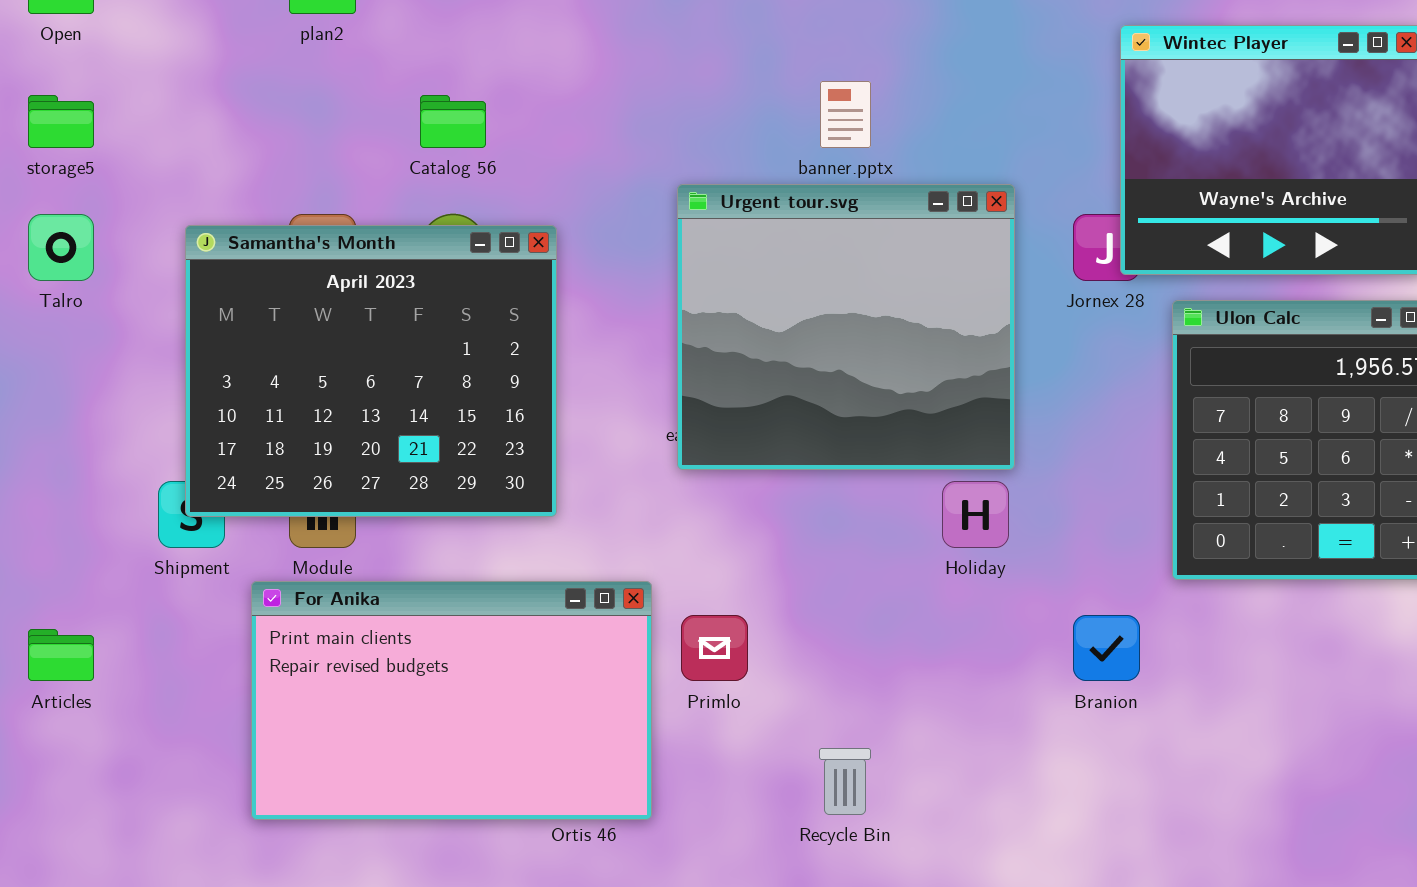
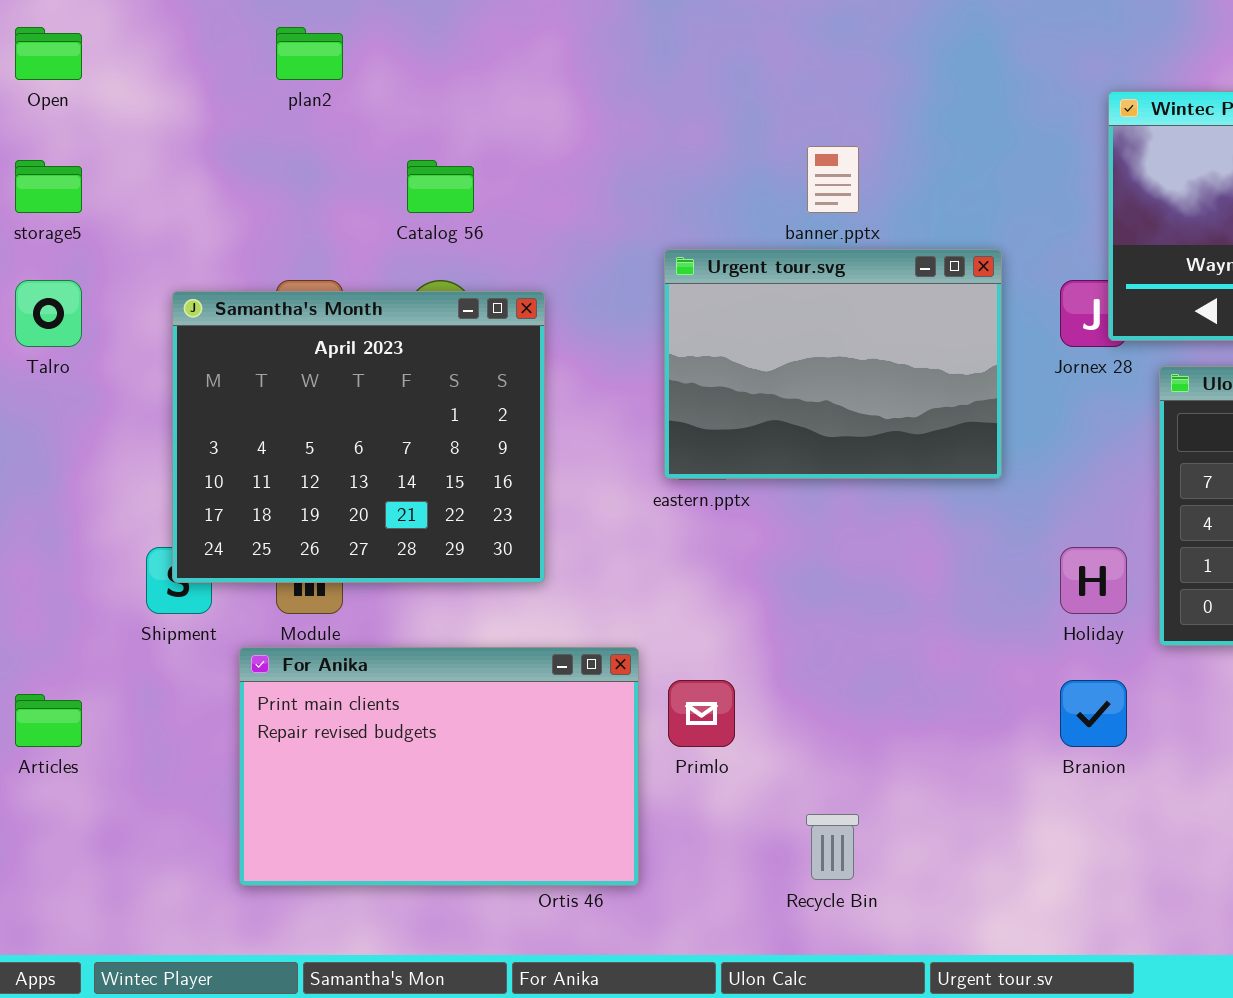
Urgent tour.svg: [677,184,1015,470] -> [664,249,1002,479], resized
Holiday: [942,481,1009,548] -> [1060,547,1127,614], moved

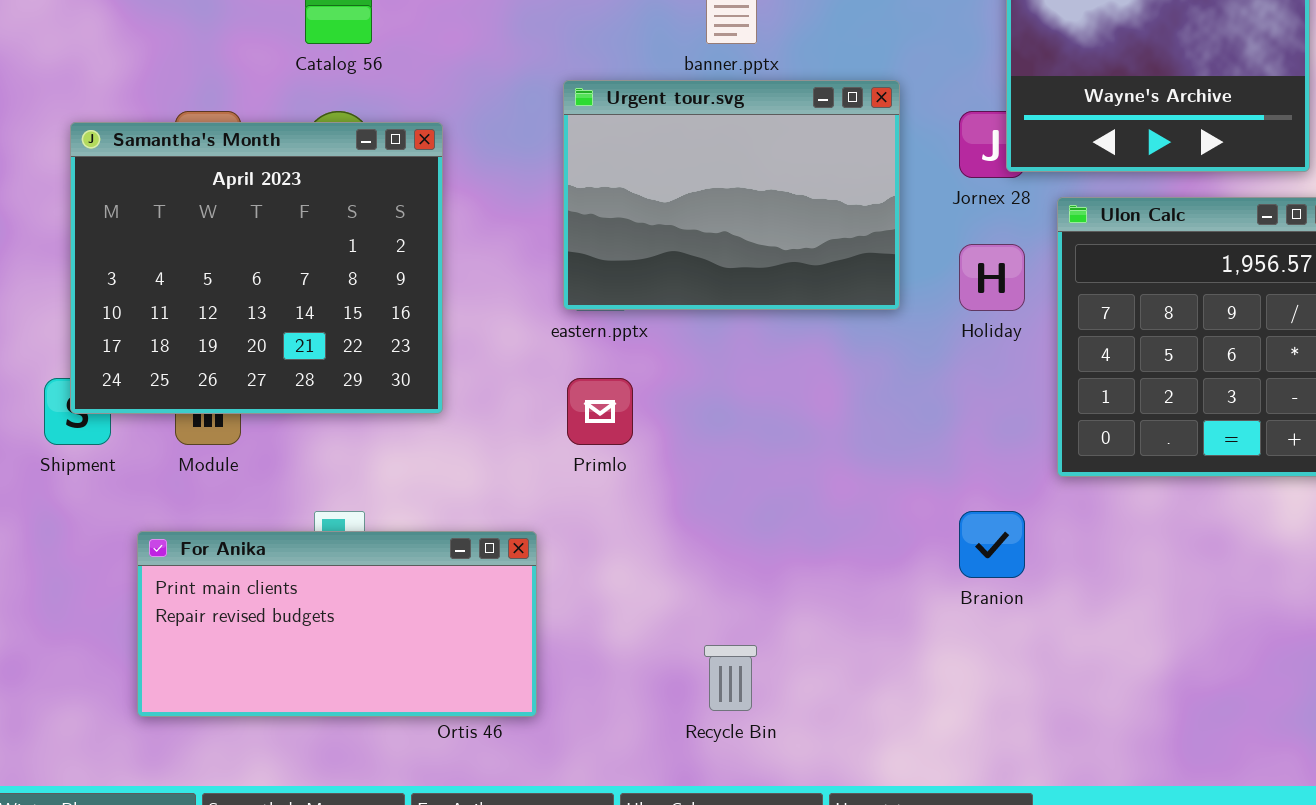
Holiday: [1060,547,1127,614] -> [959,244,1025,311], moved
For Anika: [239,647,639,886] -> [137,531,537,717], resized
Primlo: [668,680,735,747] -> [567,378,633,445], moved

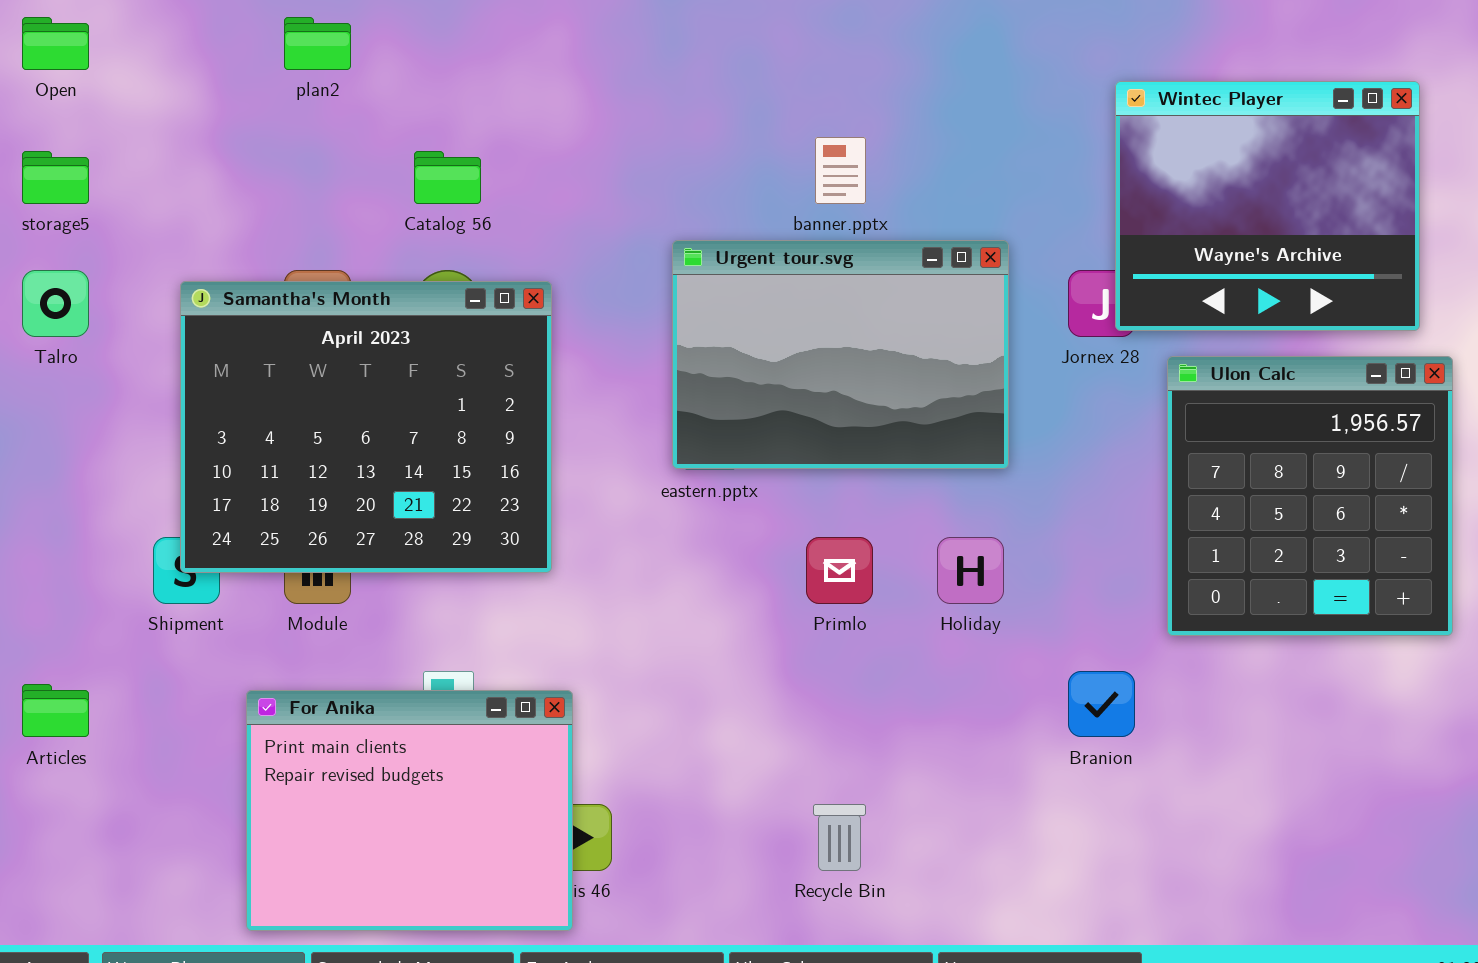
Holiday: [959,244,1025,311] -> [937,537,1004,604], moved
Primlo: [567,378,633,445] -> [806,537,873,604], moved
For Anika: [137,531,537,717] -> [246,690,573,931], resized

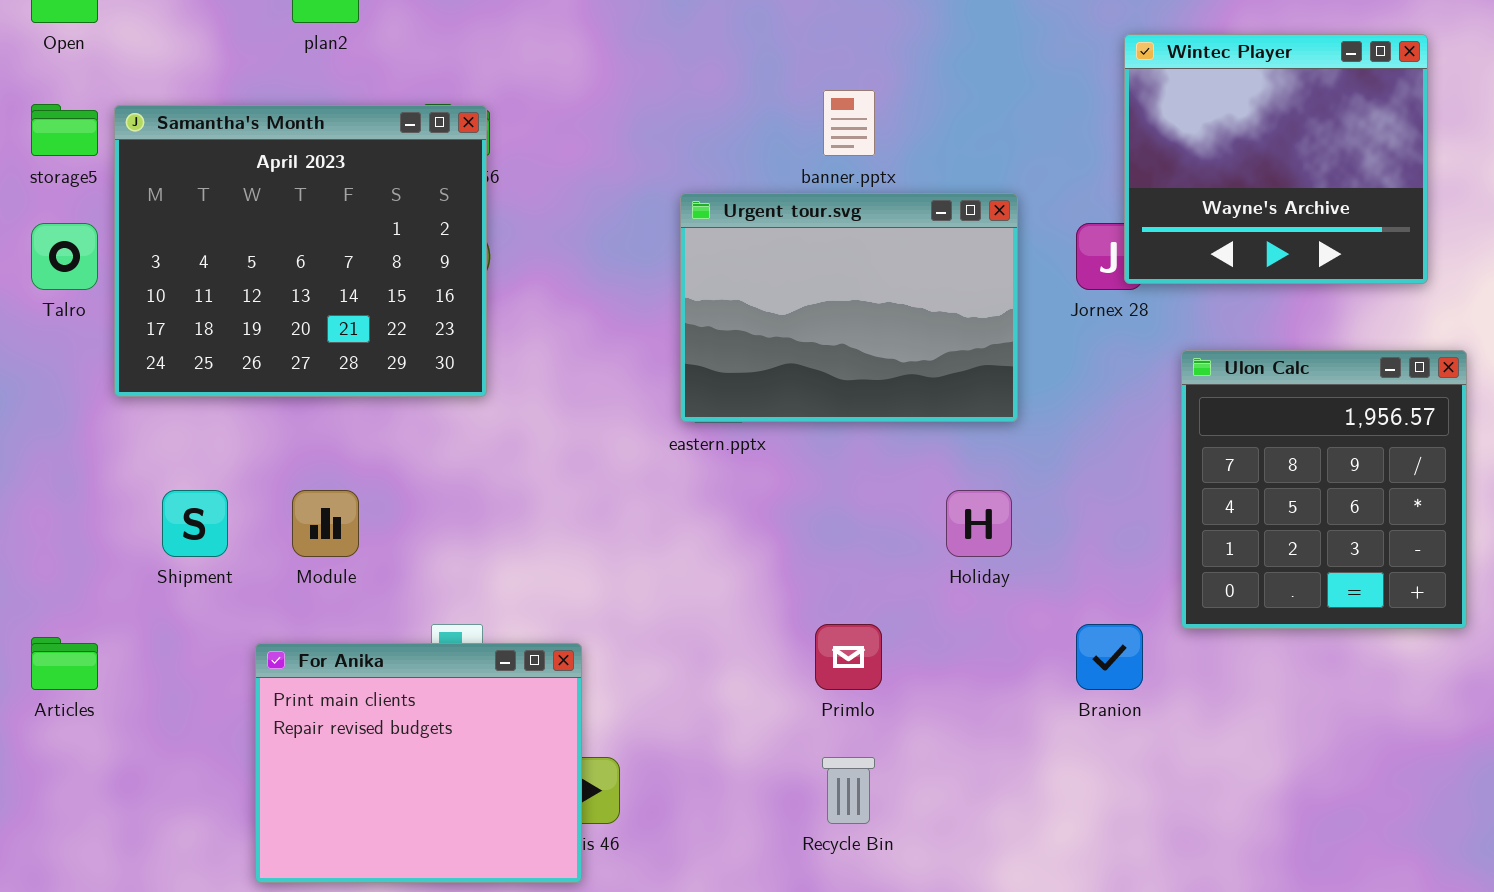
Samantha's Month: [180,281,552,573] -> [114,105,487,397], moved
Ulon Calc: [1167,356,1453,636] -> [1181,350,1467,629], moved
Primlo: [806,537,873,604] -> [815,624,882,690], moved

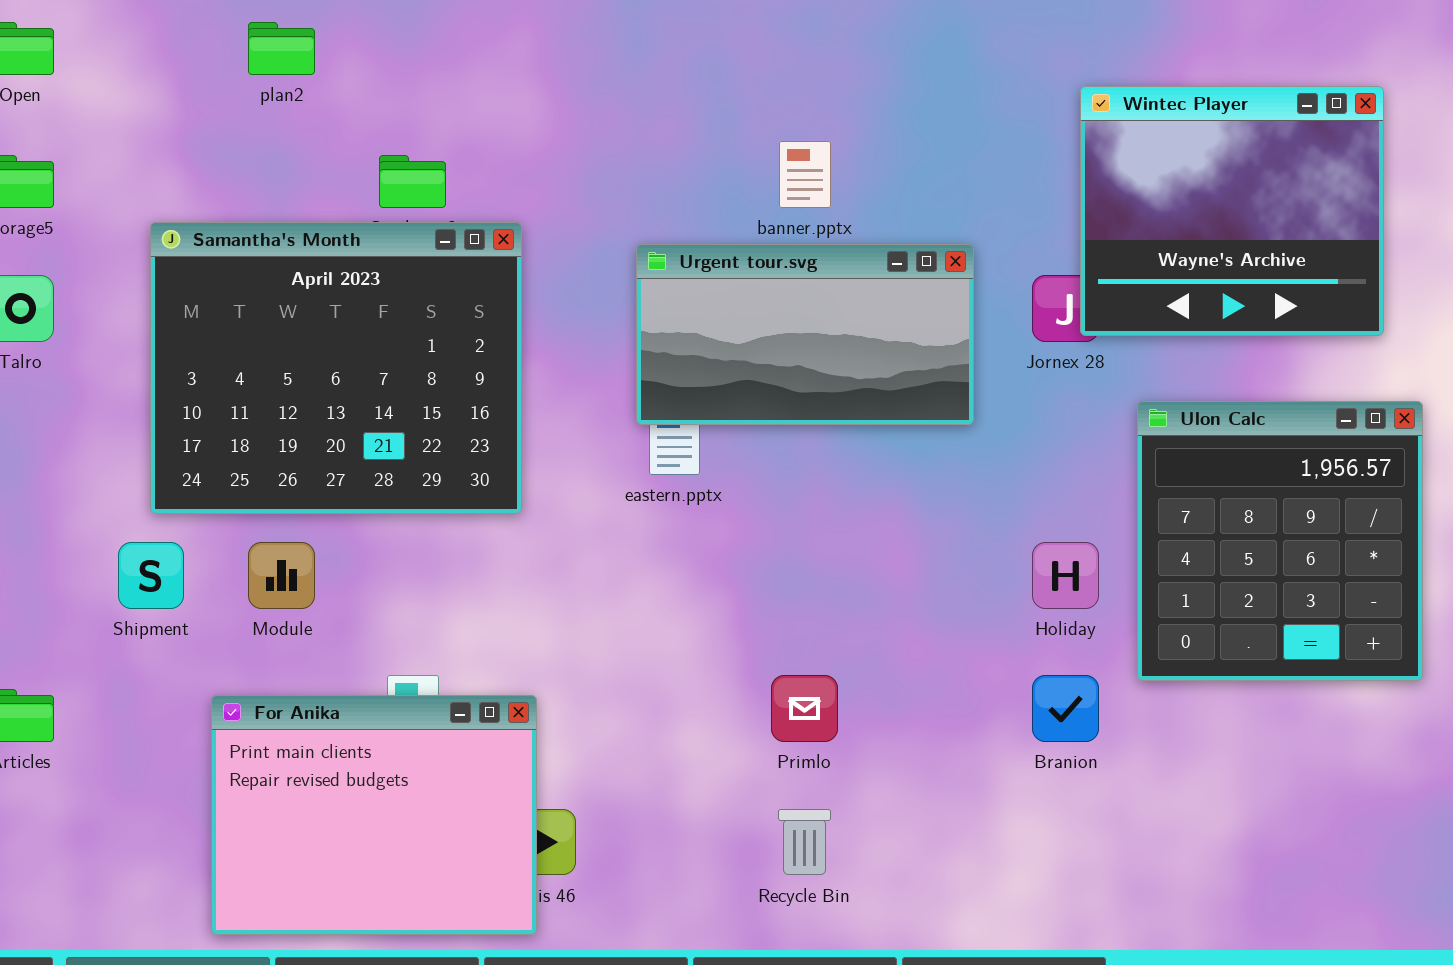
Samantha's Month: [114,105,487,397] -> [150,222,522,514], moved
Urgent tour.svg: [680,193,1018,422] -> [636,244,974,425], resized
Holiday: [946,490,1012,557] -> [1032,542,1099,609], moved

